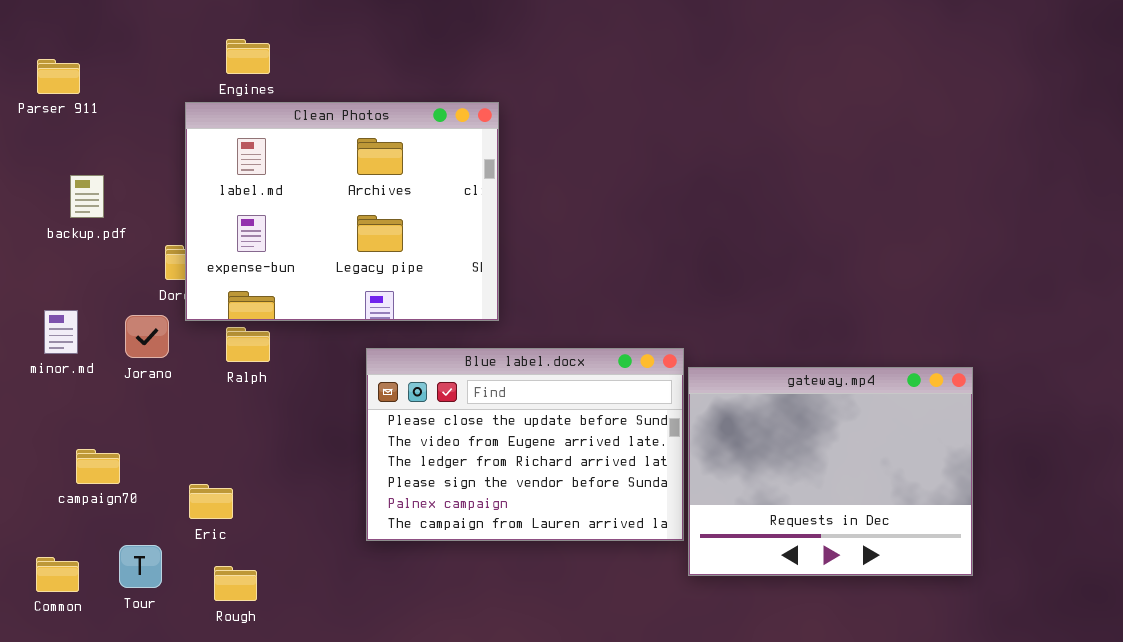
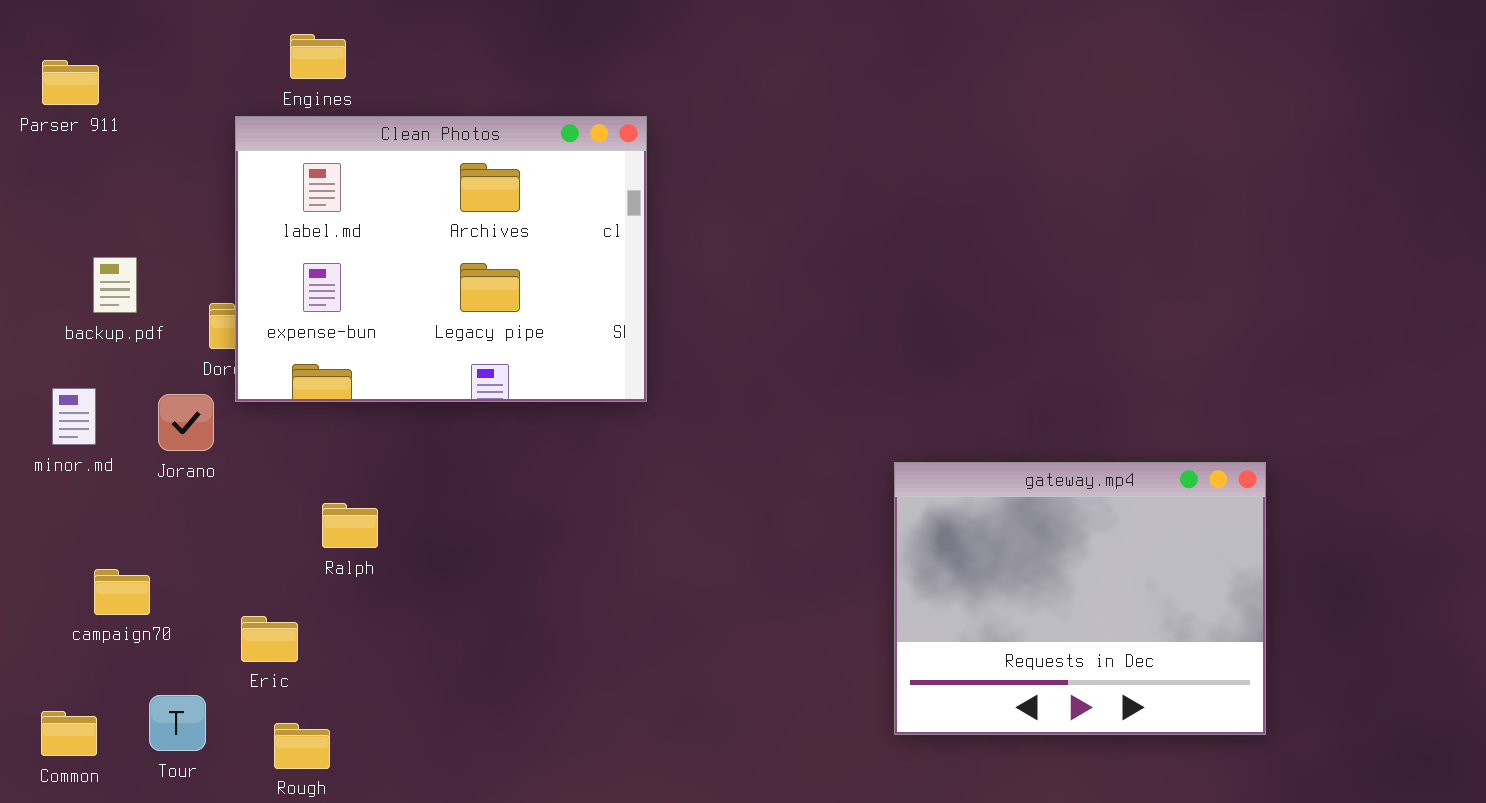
backup.pdf: [70,175,104,218] -> [93,257,137,313], moved
Ralph: [226,327,270,362] -> [322,503,378,548], moved
Blue label.docx: [366,348,684,541] -> none, closed

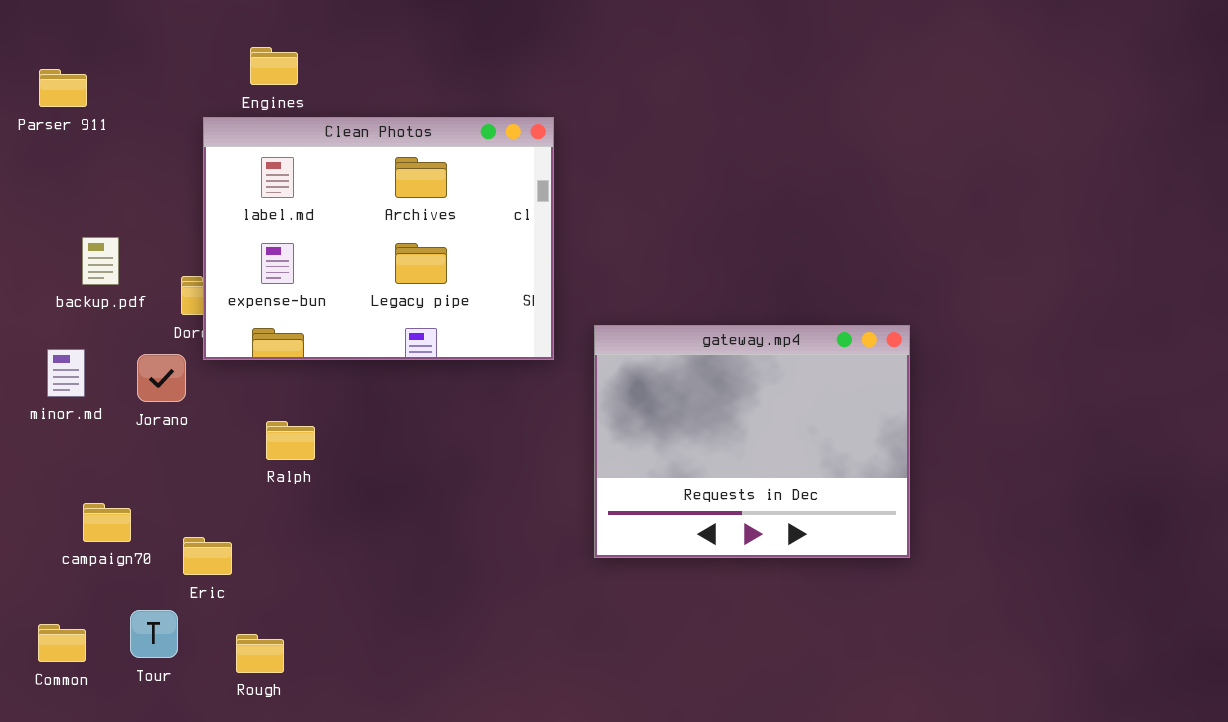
gateway.mp4: [894,462,1266,735] -> [594,325,910,558], moved
Ralph: [322,503,378,548] -> [266,421,315,460], moved
Eric: [241,616,298,662] -> [183,537,232,575], moved

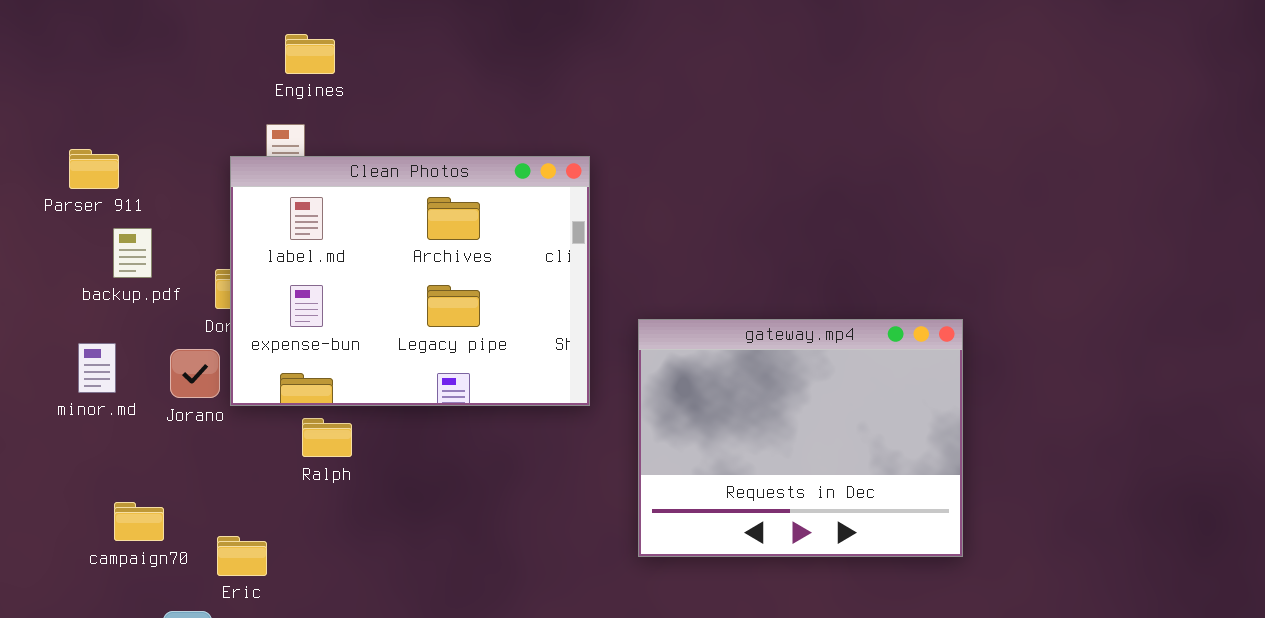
Parser 911: [39,69,87,107] -> [69,149,119,189], moved
Clean Photos: [203,117,554,360] -> [230,156,590,406], moved

